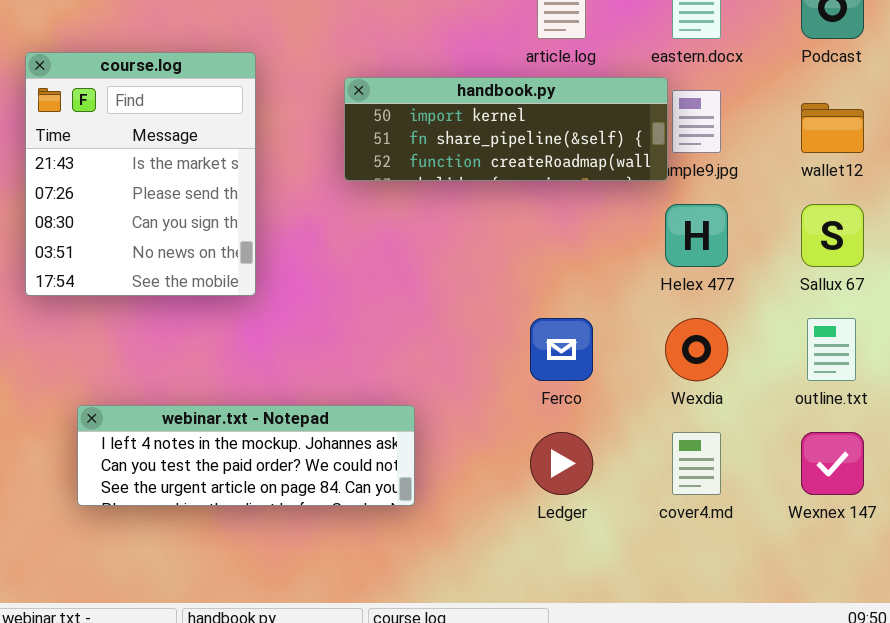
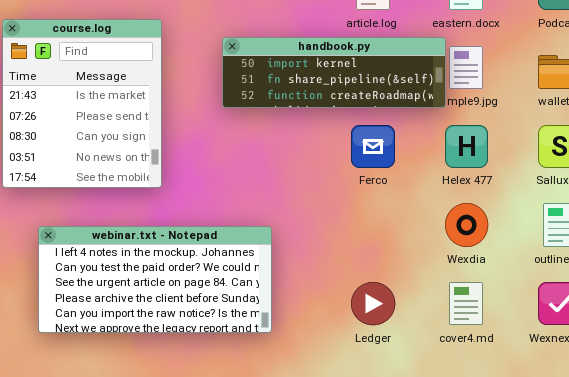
Ferco: [530,318,593,381] -> [351,125,395,168], moved
webinar.txt - Notepad: [77,405,415,506] -> [38,226,272,333], resized

